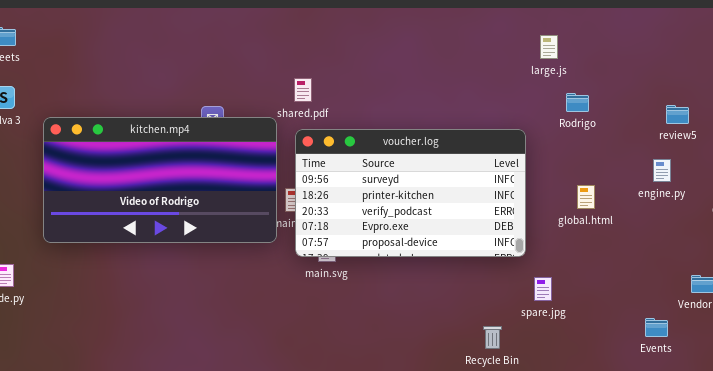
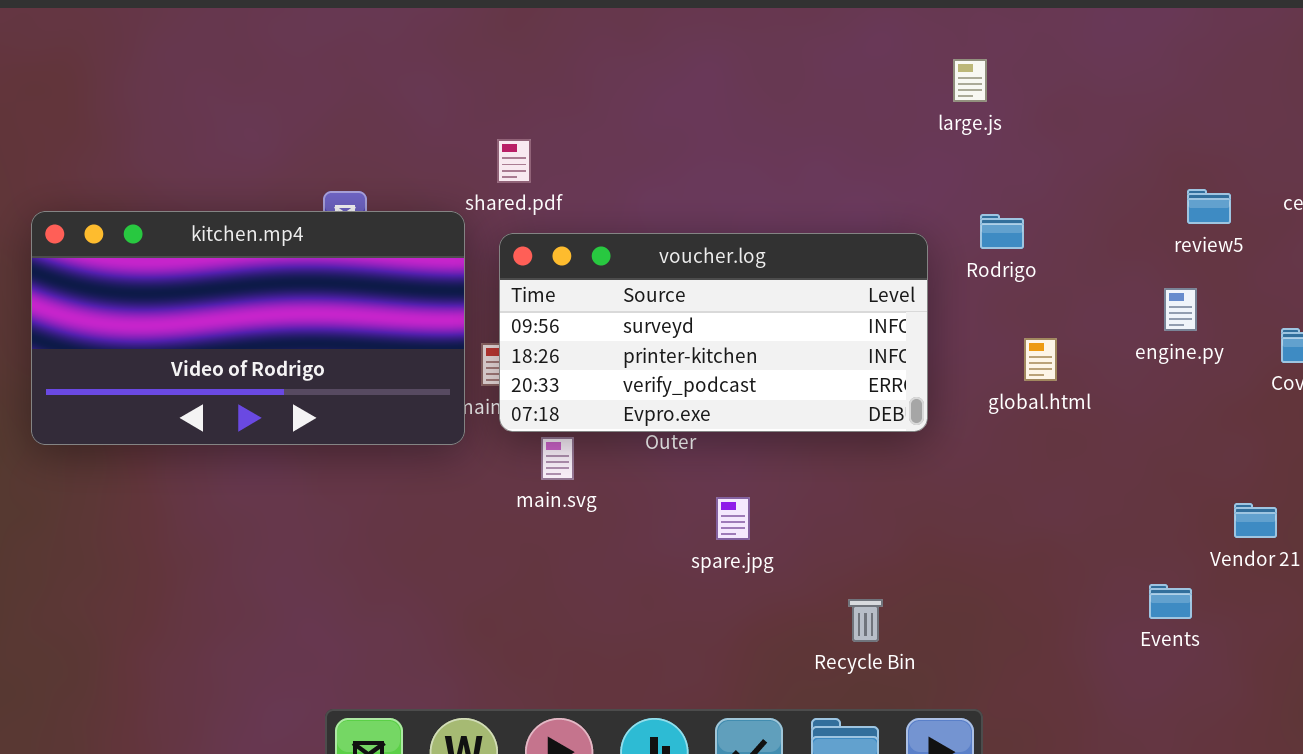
Rodrigo: [566,93,589,112] -> [980,214,1024,249], moved
voucher.log: [295,129,526,257] -> [499,233,928,432], resized
spare.jpg: [534,277,552,301] -> [716,497,750,540], moved

